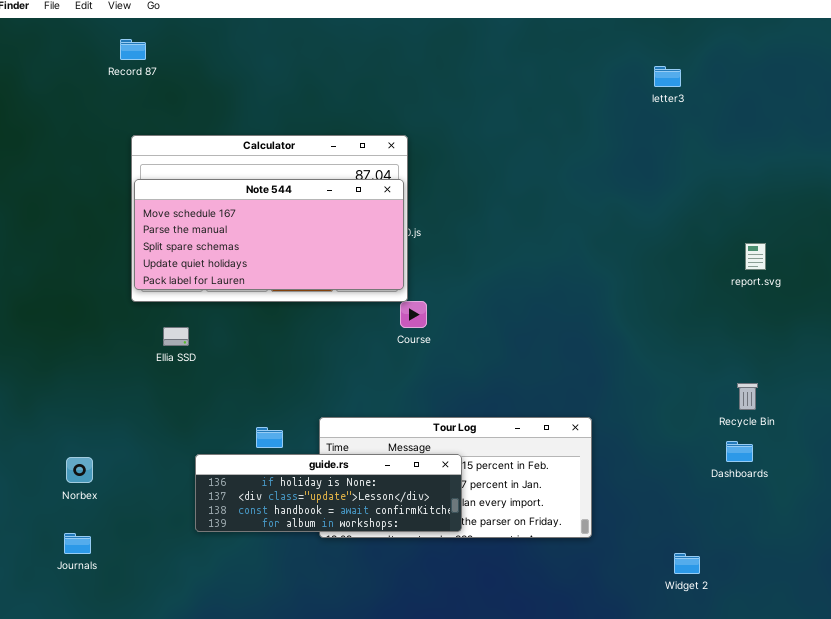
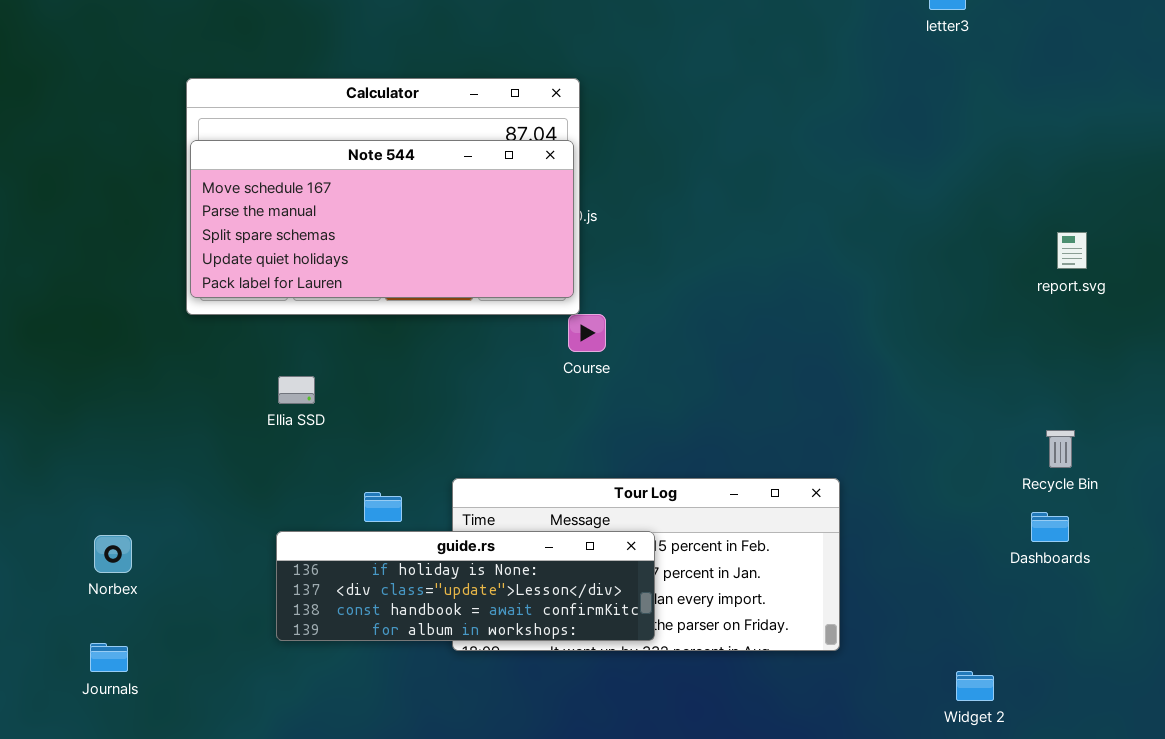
Ellia SSD: [163,327,189,346] -> [278,376,315,404], moved

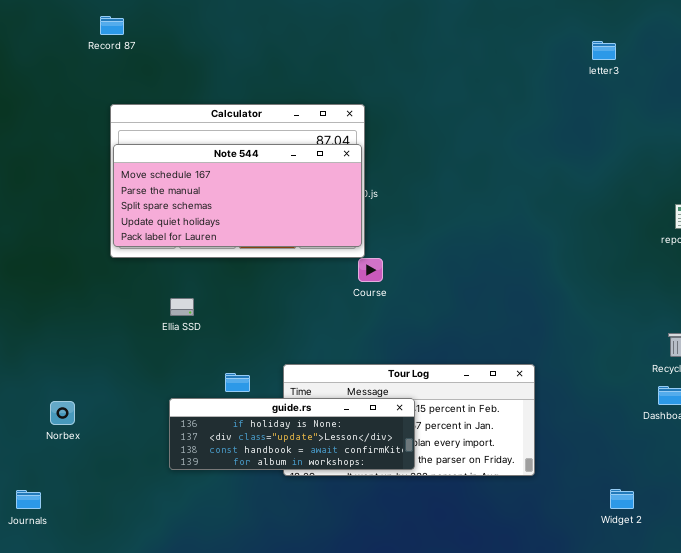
Journals: [90,643,128,672] -> [16,490,41,509], moved

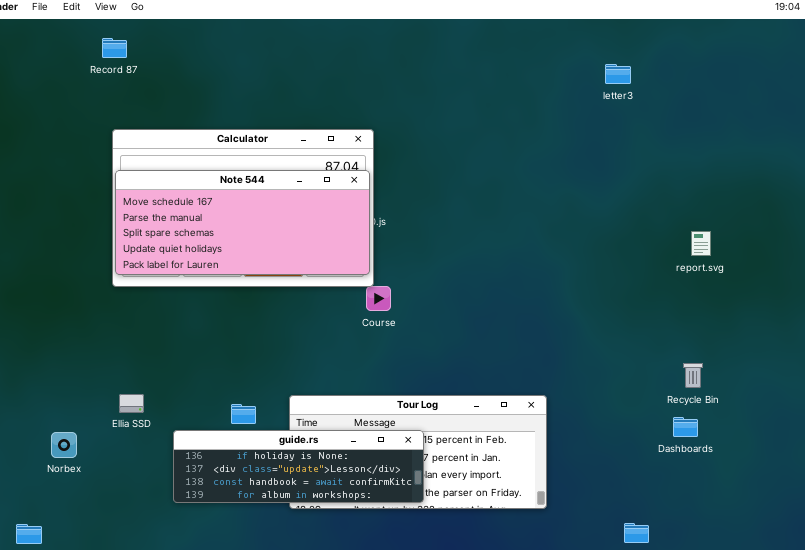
Ellia SSD: [170,298,194,316] -> [119,394,144,413], moved

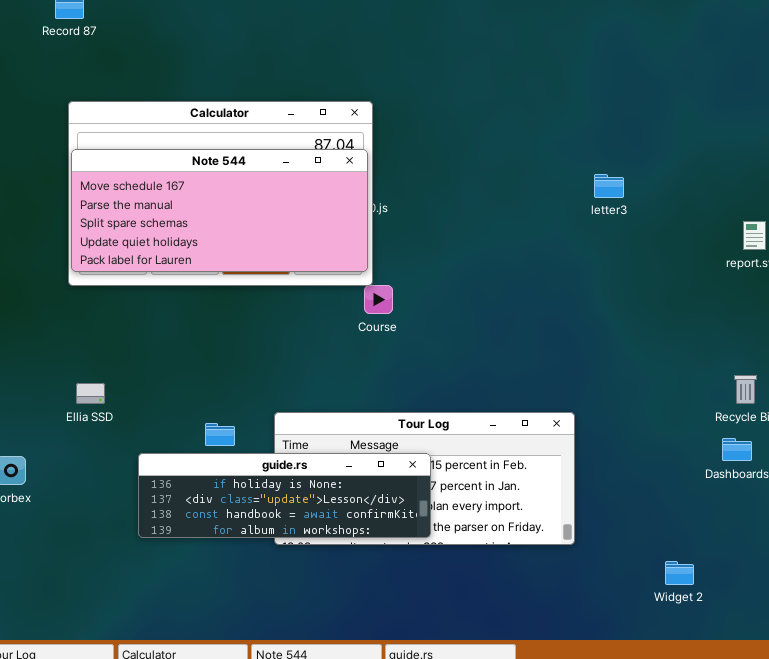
letter3: [605,64,631,84] -> [594,174,624,198], moved
Ellia SSD: [119,394,144,413] -> [76,383,105,404], moved

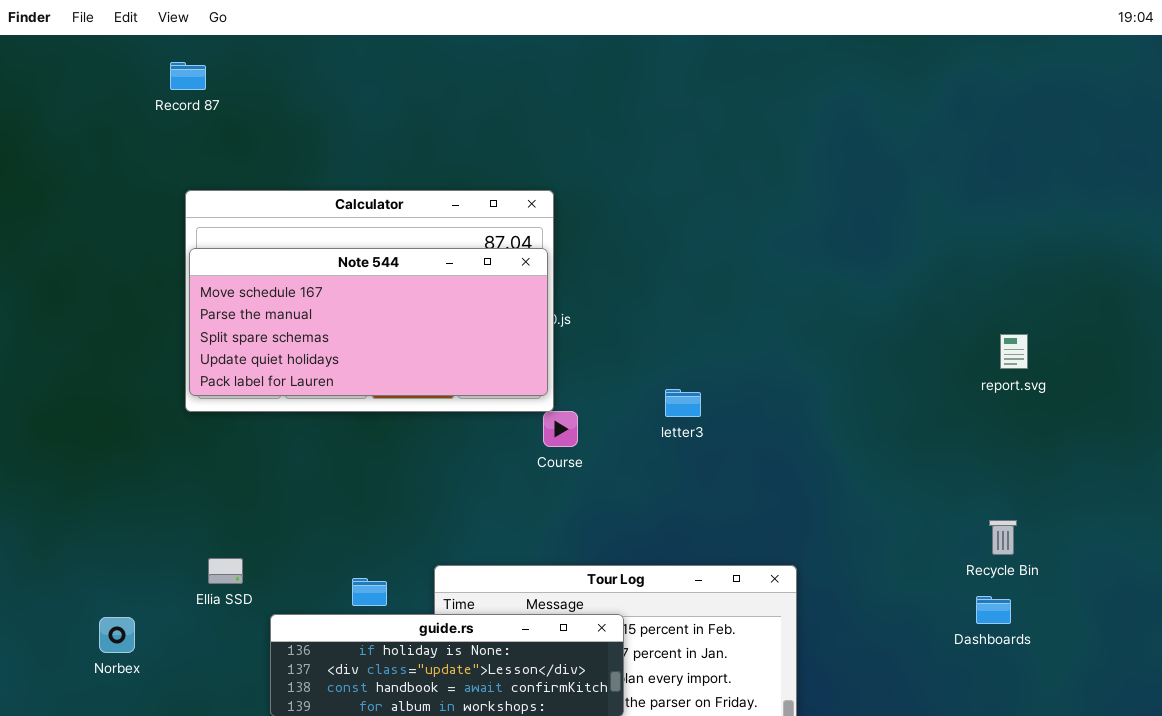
letter3: [594,174,624,198] -> [665,389,701,417], moved
Ellia SSD: [76,383,105,404] -> [208,558,243,584], moved

